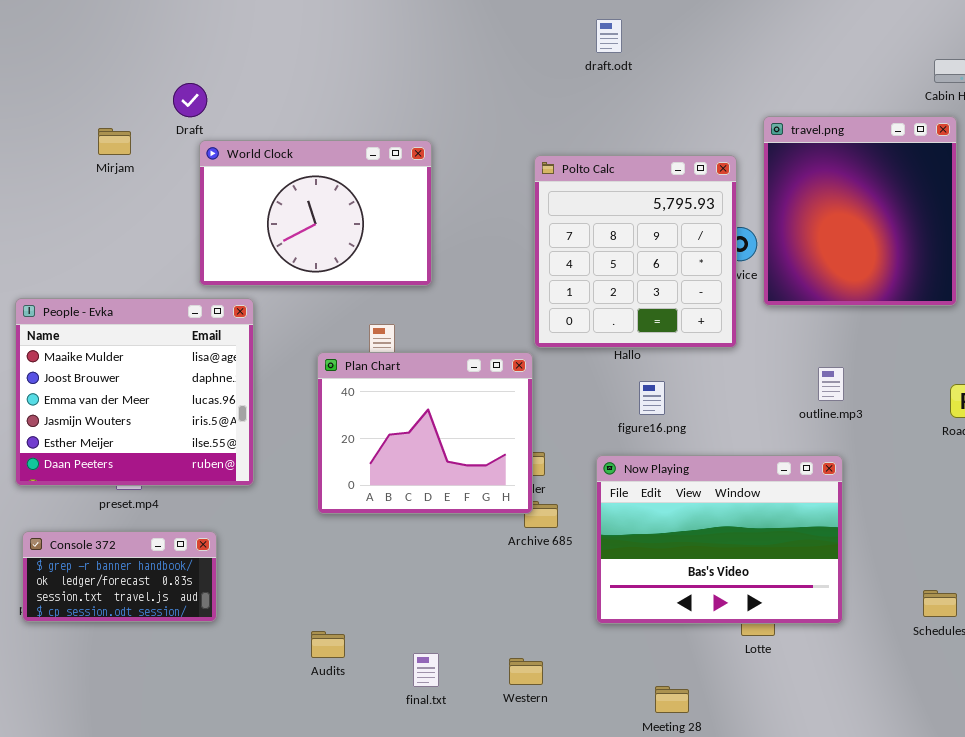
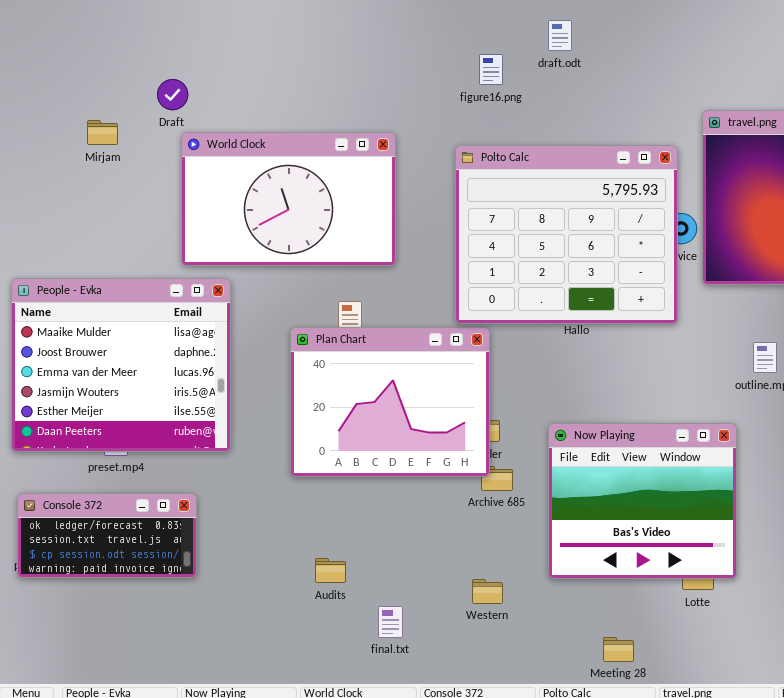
Polto Calc: [534,155,737,348] -> [455,145,678,324], resized
figure16.png: [639,381,665,415] -> [479,54,503,85], moved
Now Playing: [596,455,843,624] -> [548,423,737,579], resized
Console 372: [22,531,217,622] -> [17,493,197,578], scrolled down 1 row
Audits: [311,631,345,658] -> [315,558,346,583], moved
Western: [509,658,543,685] -> [472,579,503,604], moved

